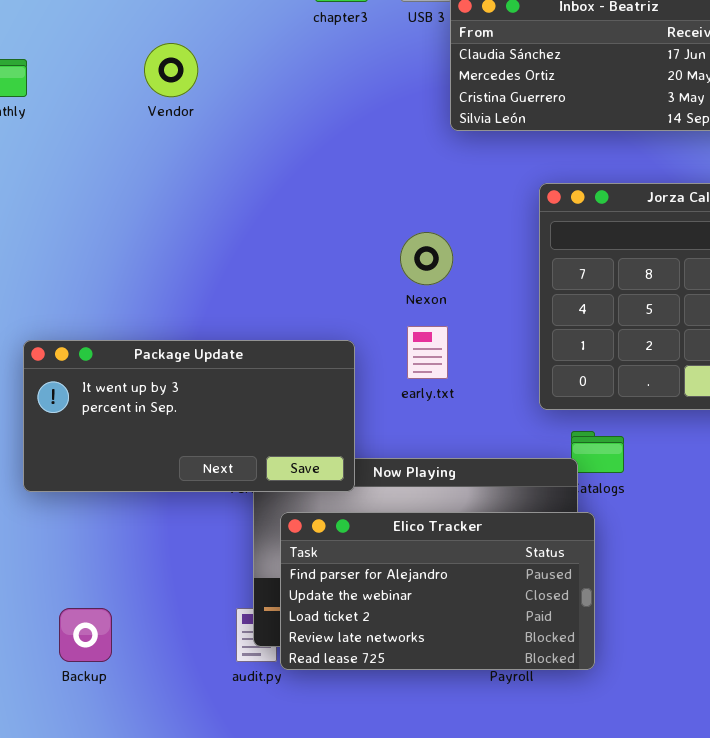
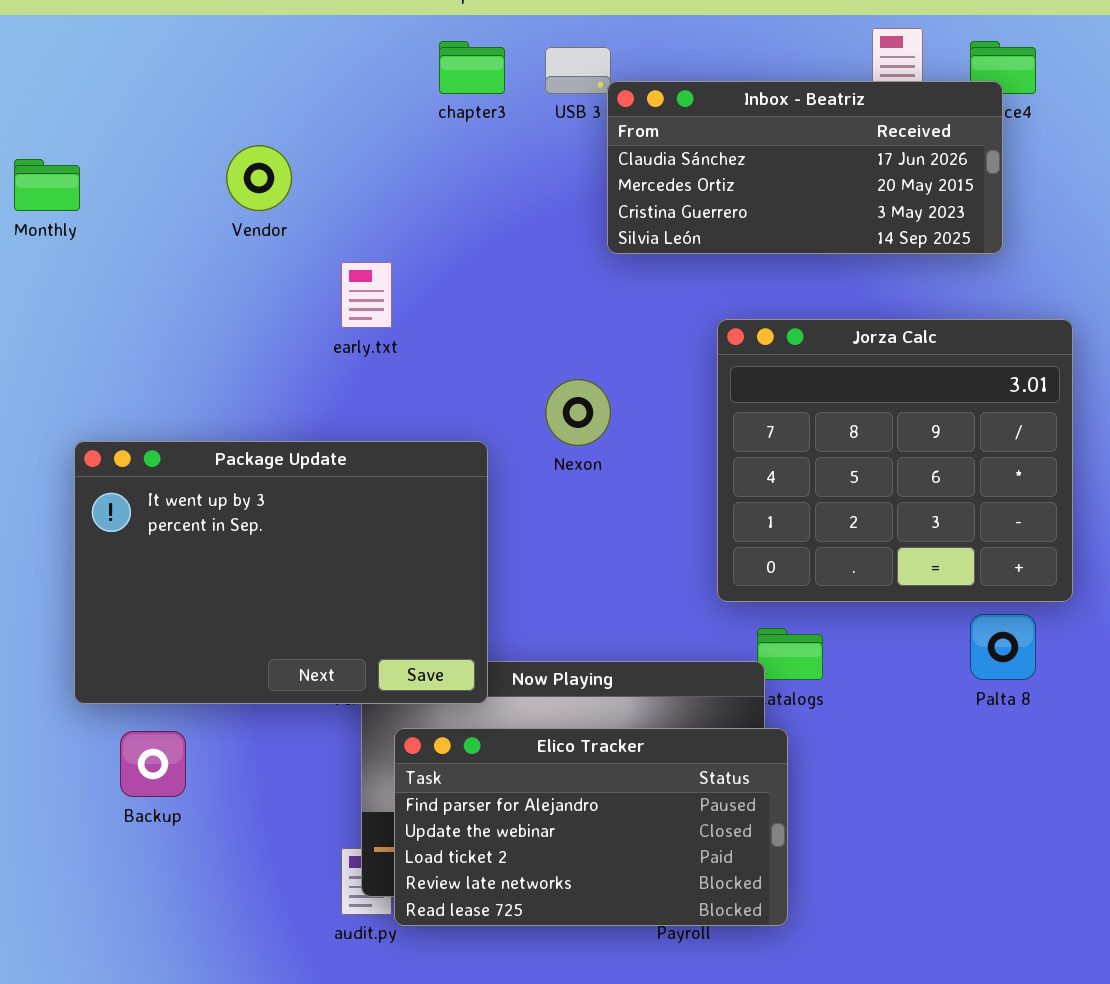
early.txt: [407,326,448,379] -> [341,262,392,328], moved
Package Update: [23,340,355,492] -> [74,441,488,704], resized
Backup: [59,608,112,662] -> [120,731,186,797], moved

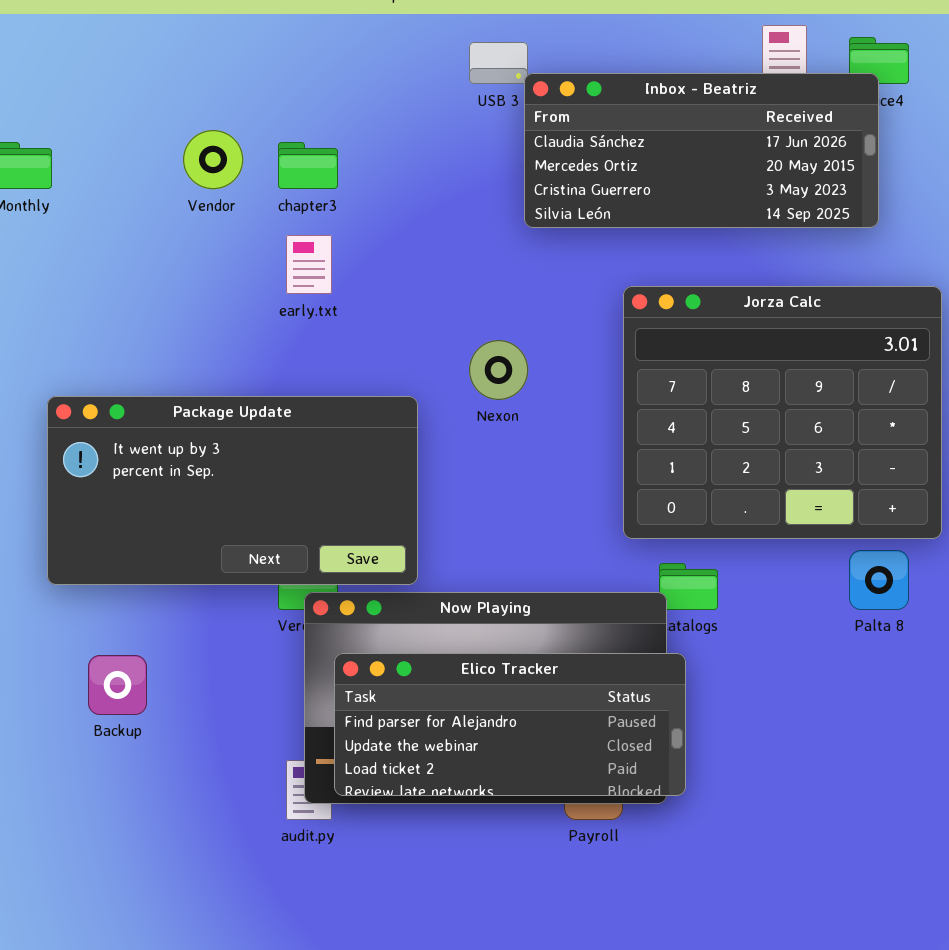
chapter3: [439,41,505,94] -> [278,142,338,189], moved
Package Update: [74,441,488,704] -> [47,396,418,585], resized
Elico Tracker: [394,728,788,926] -> [334,653,686,796], resized

